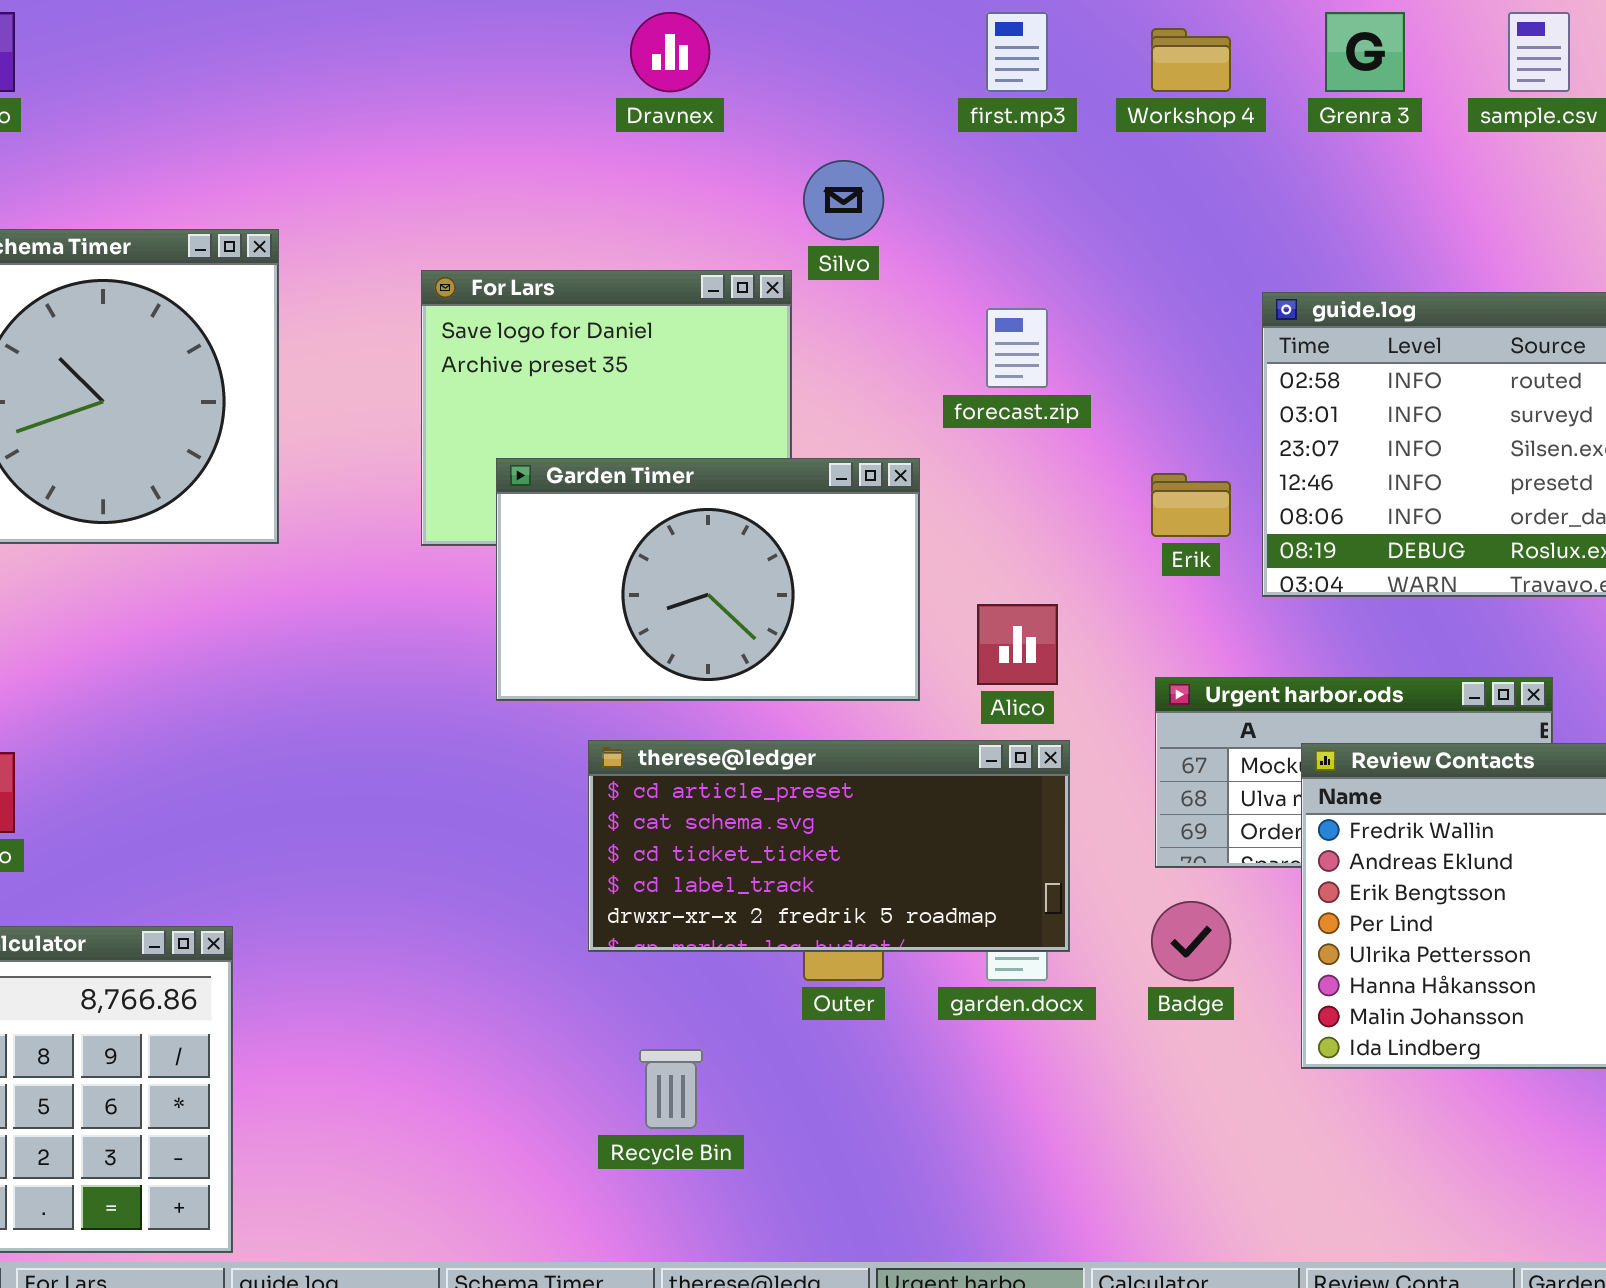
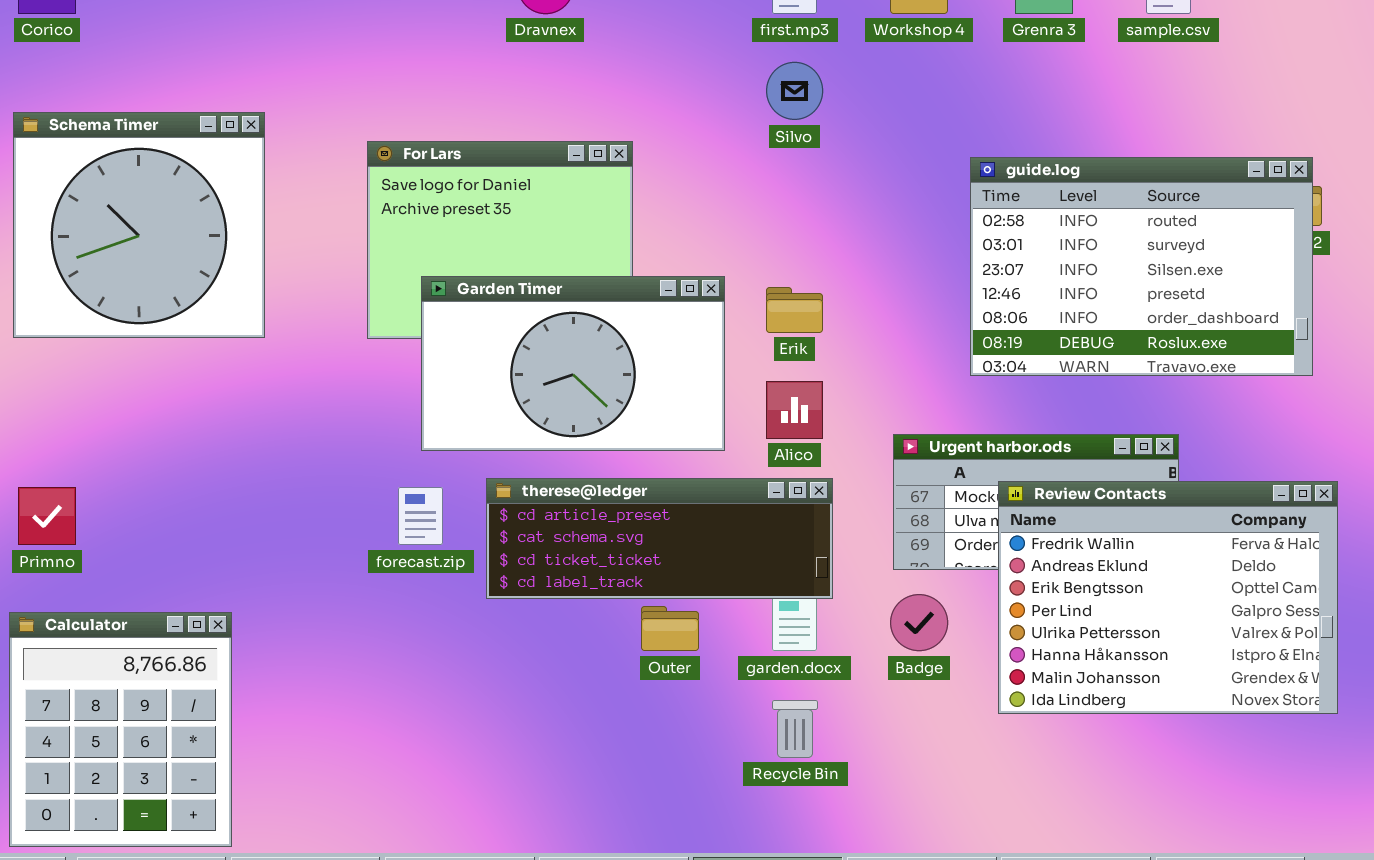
Silvo: [803,160,884,240] -> [766,62,823,120], moved
forecast.zip: [986,308,1048,388] -> [398,487,443,545], moved
Erik: [1151,473,1231,537] -> [766,287,823,333], moved
therese@ledger: [588,740,1070,952] -> [486,478,833,599], resized
Recycle Bin: [639,1049,703,1129] -> [772,700,818,758], moved

